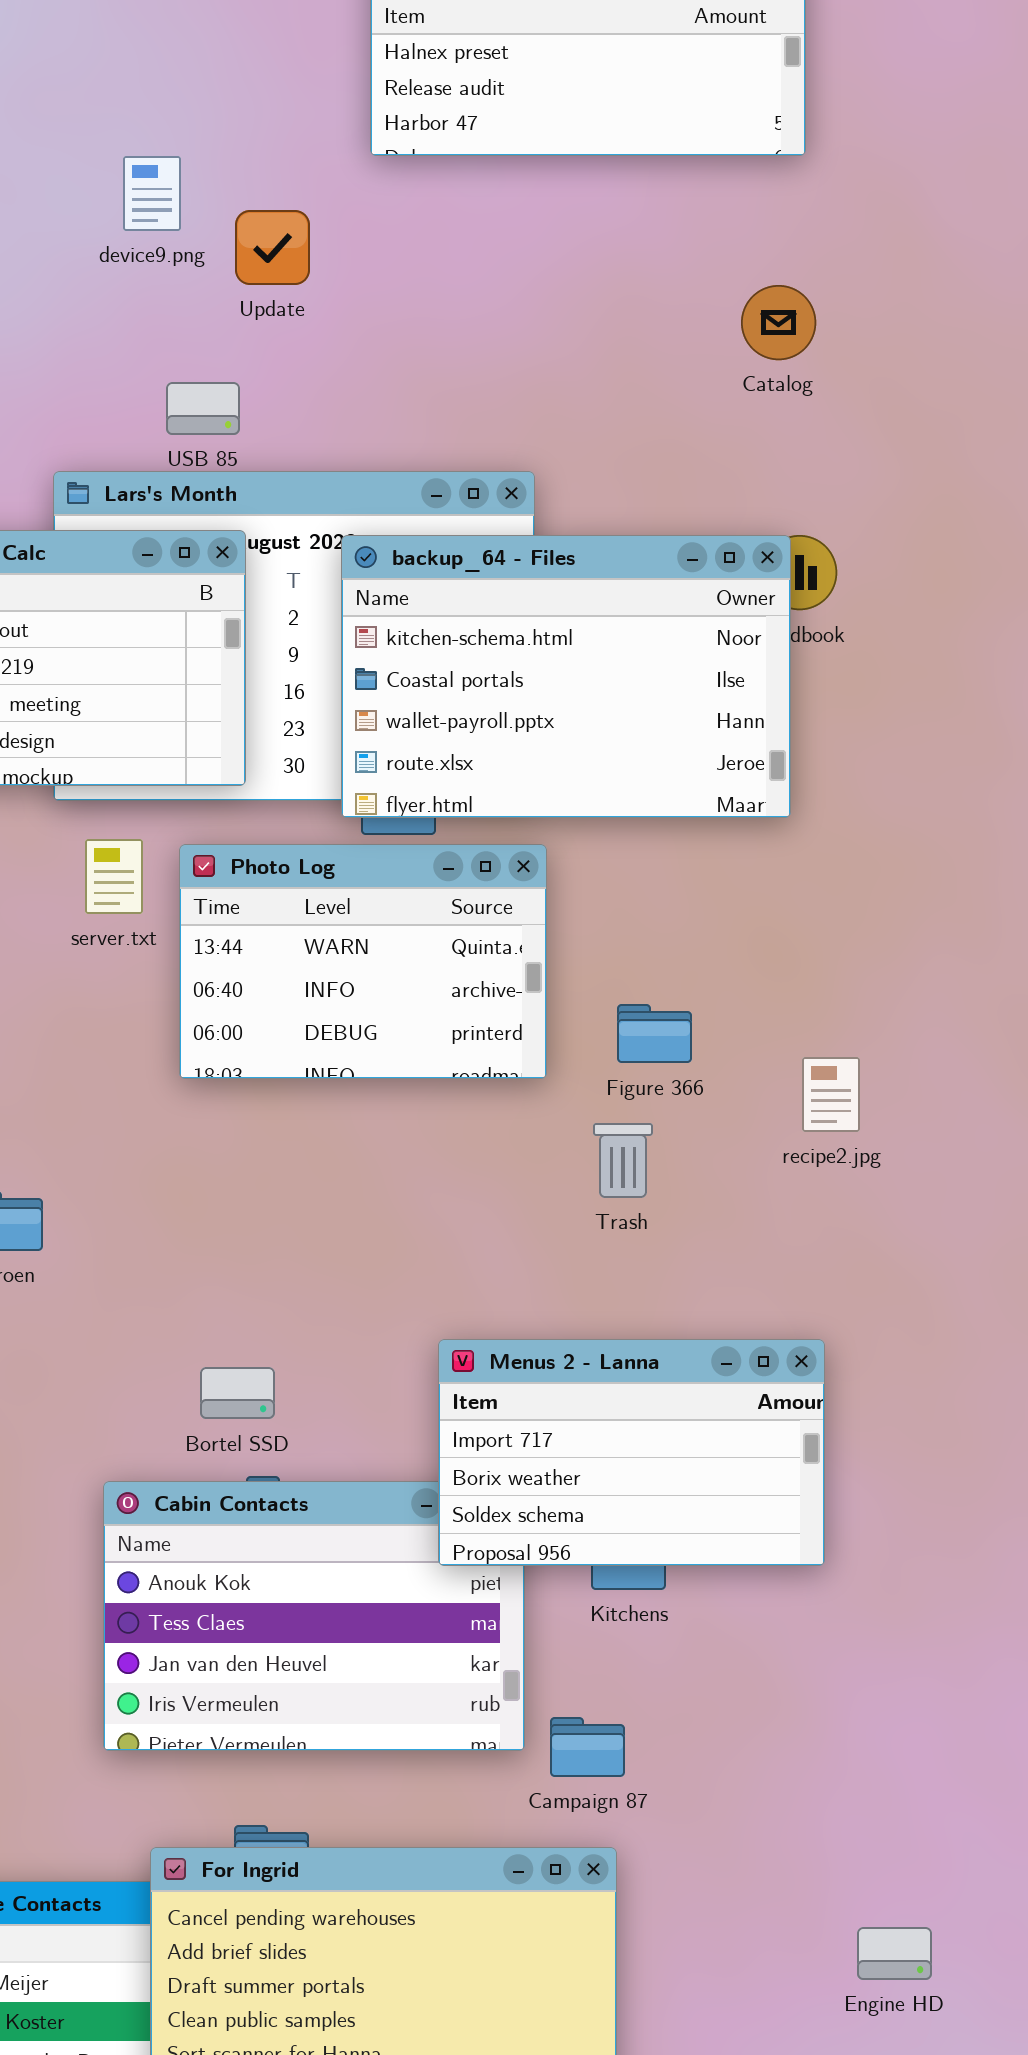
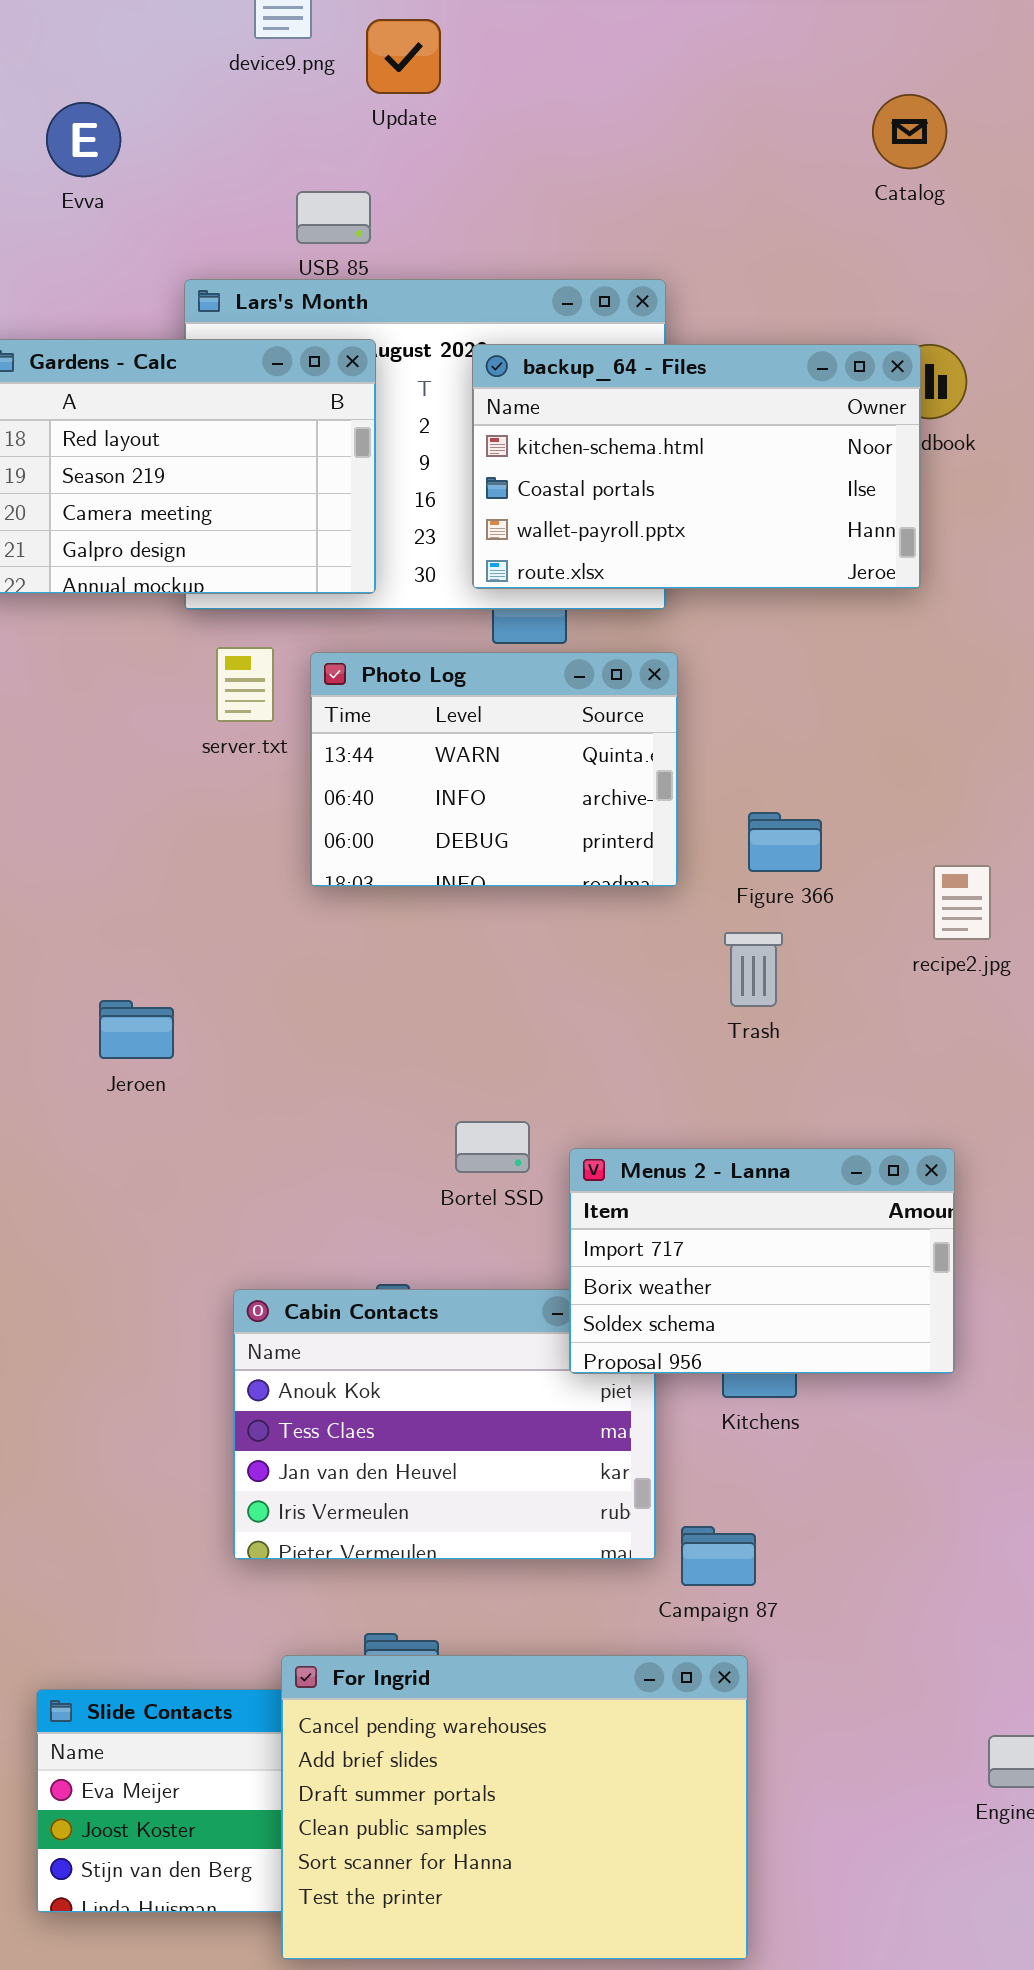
backup_64 - Files: [341,535,791,818] -> [472,344,921,589], resized
Bortel SSD: [200,1367,275,1419] -> [455,1121,530,1173], moved

